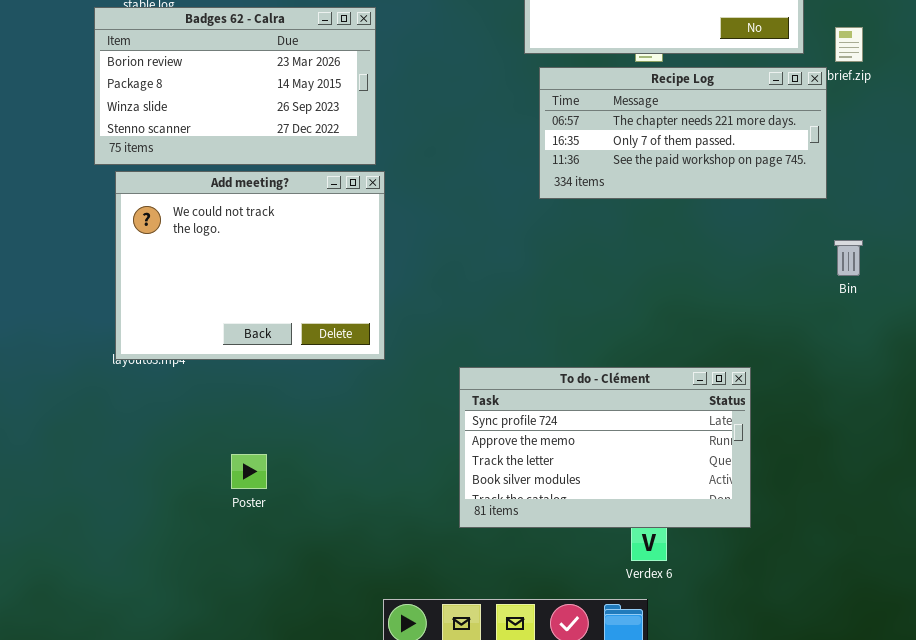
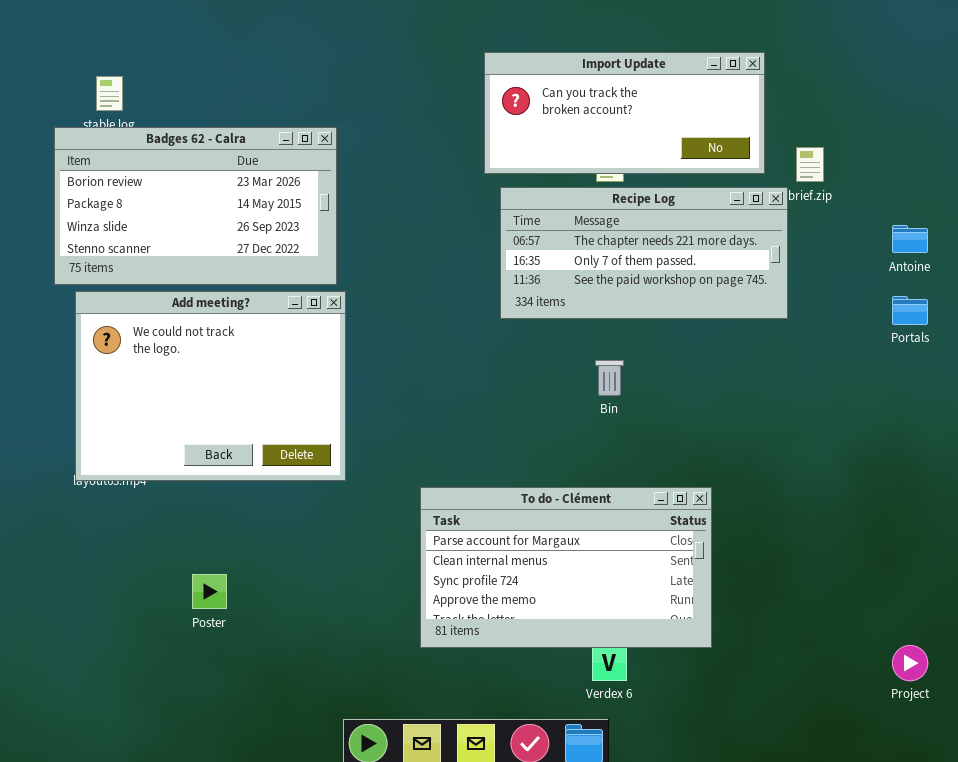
Bin: [834,240,863,276] -> [595,360,624,396], moved
To do - Clément: [459,367,751,528] -> [420,487,712,648], scrolled up 2 rows

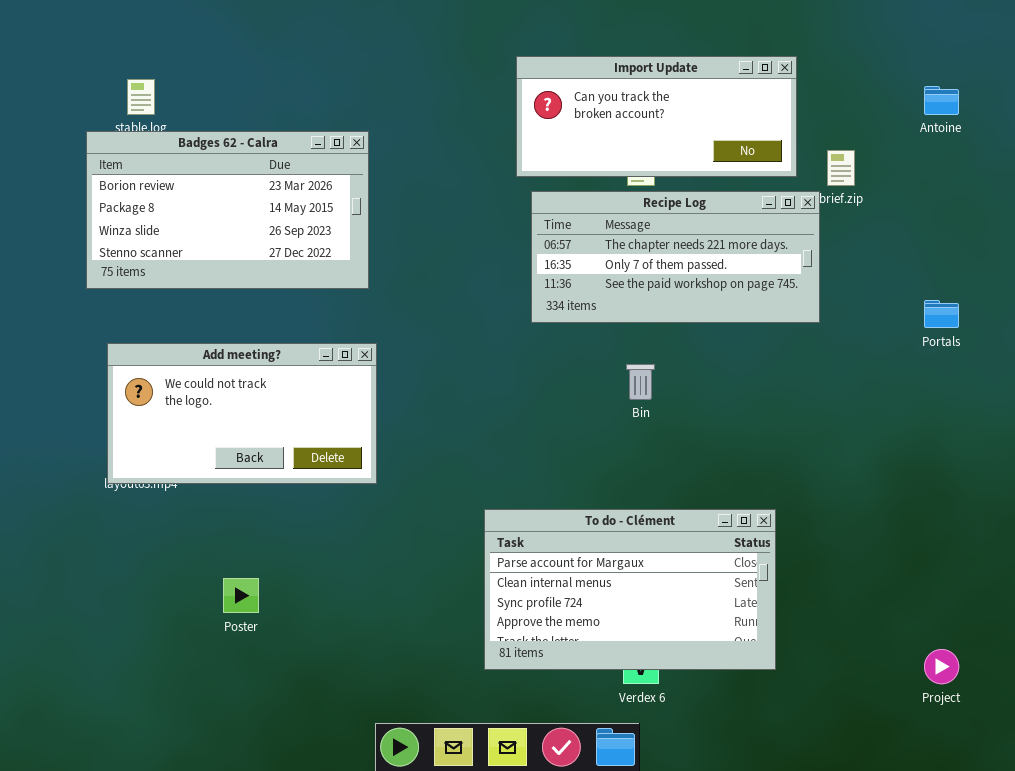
Antoine: [892,225,928,253] -> [924,86,959,115], moved
Add meeting?: [75,291,346,481] -> [107,343,377,484], resized
To do - Clément: [420,487,712,648] -> [484,509,776,670], moved

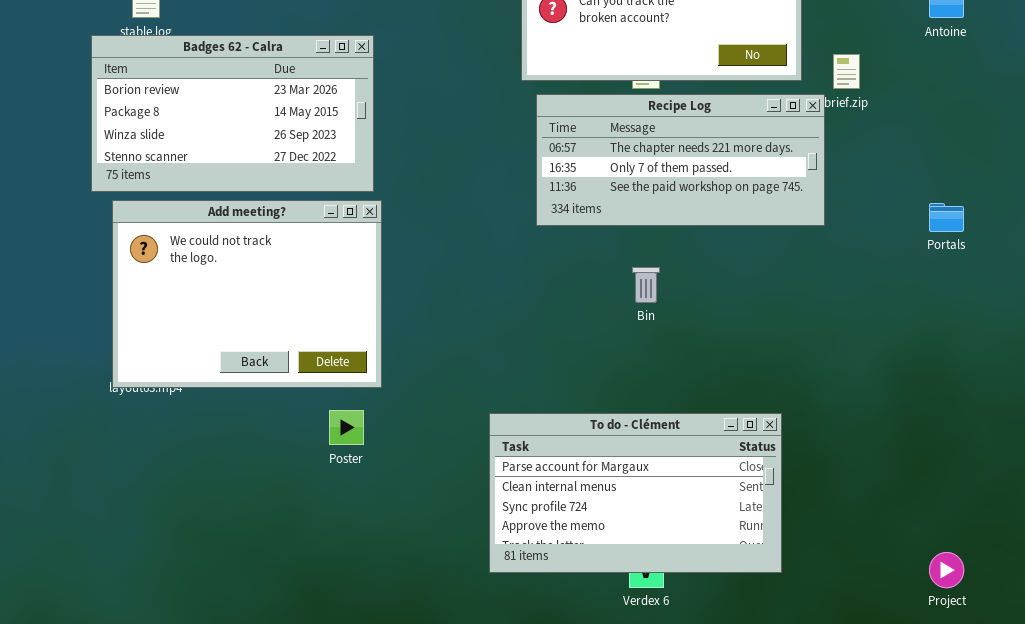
Add meeting?: [107,343,377,484] -> [112,200,382,388], resized
Poster: [223,578,259,613] -> [329,410,364,445], moved

